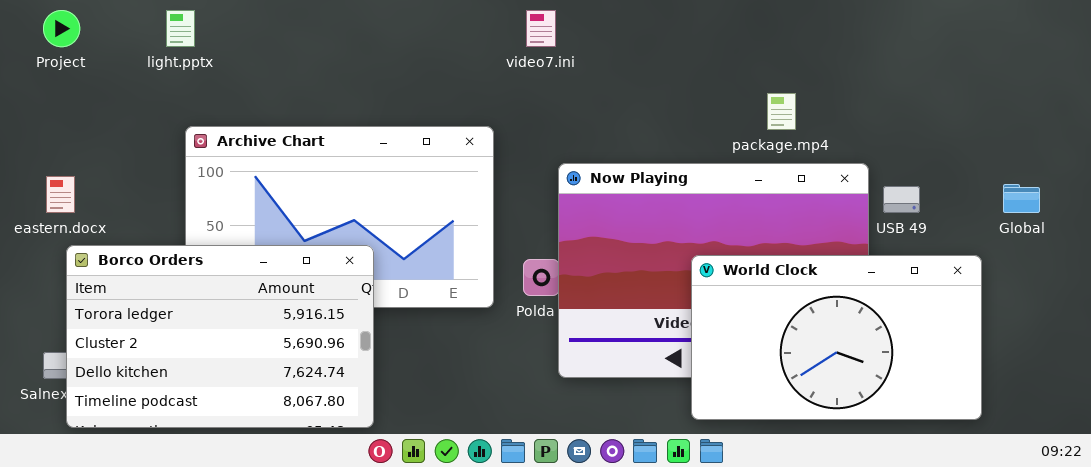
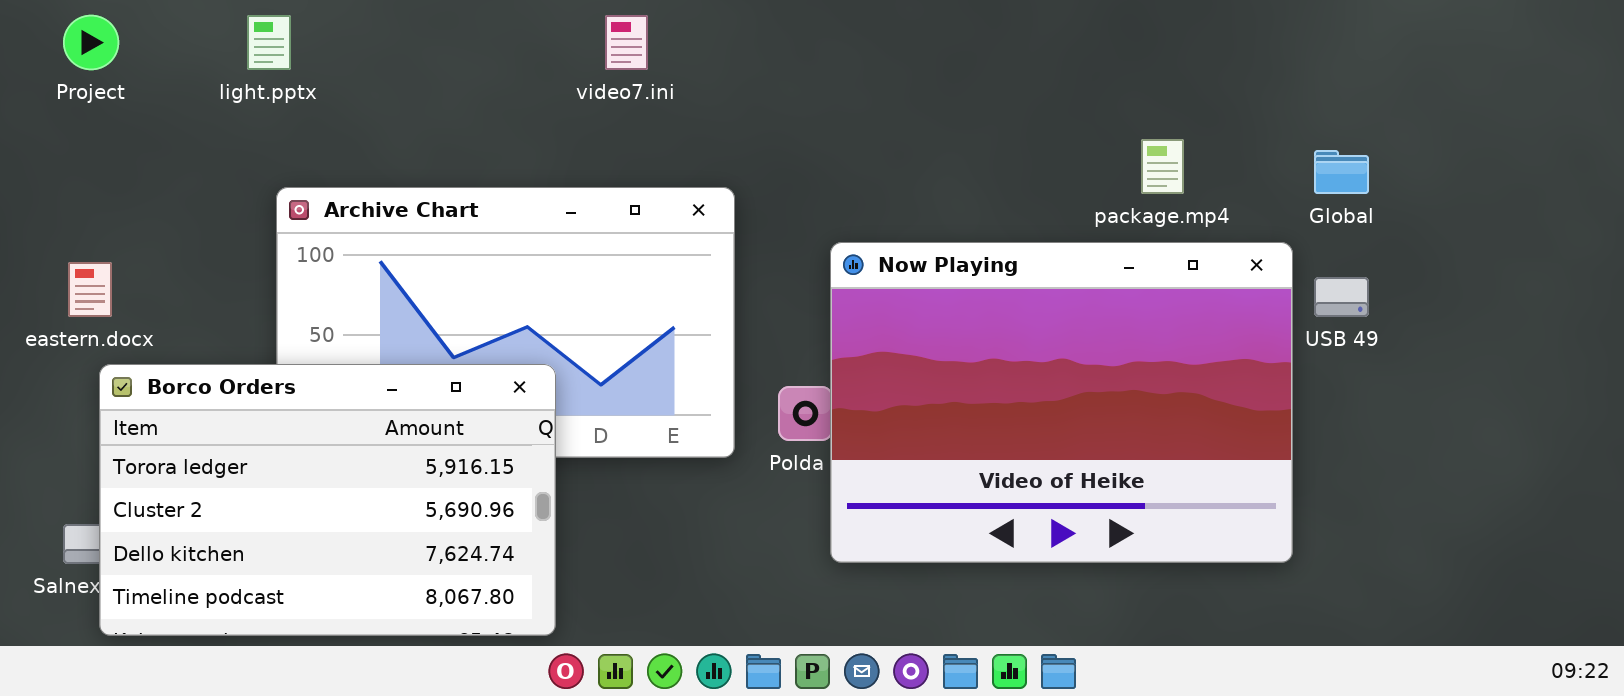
video7.ini: [526,10,556,47] -> [605,15,648,70], moved
Global: [1003,184,1040,213] -> [1314,150,1369,194], moved
World Clock: [691,255,982,420] -> none, closed

